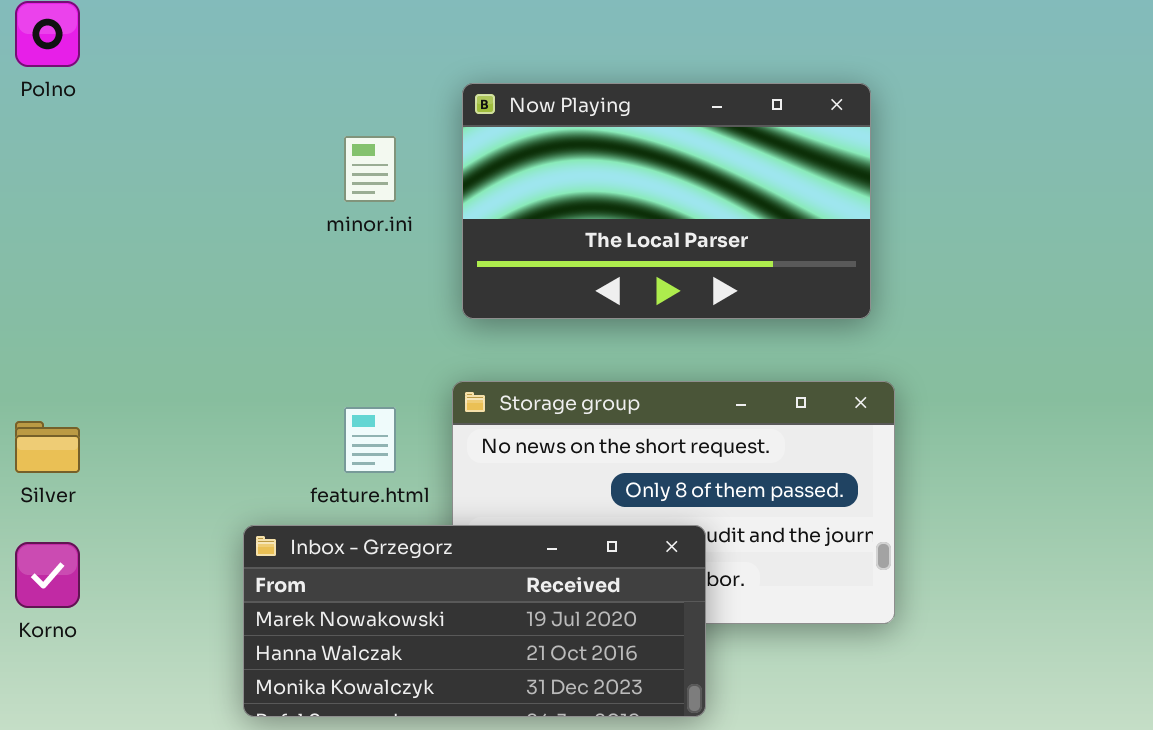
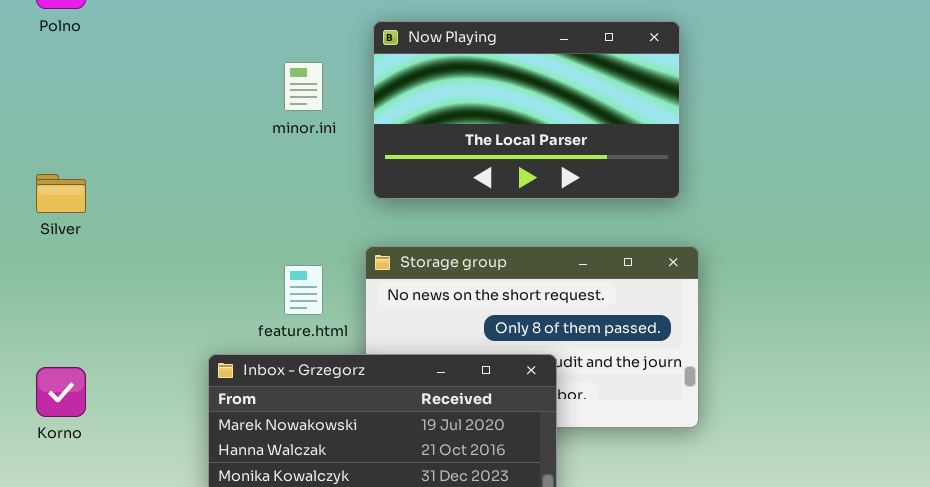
Silver: [15,421,80,473] -> [36,174,86,213], moved

